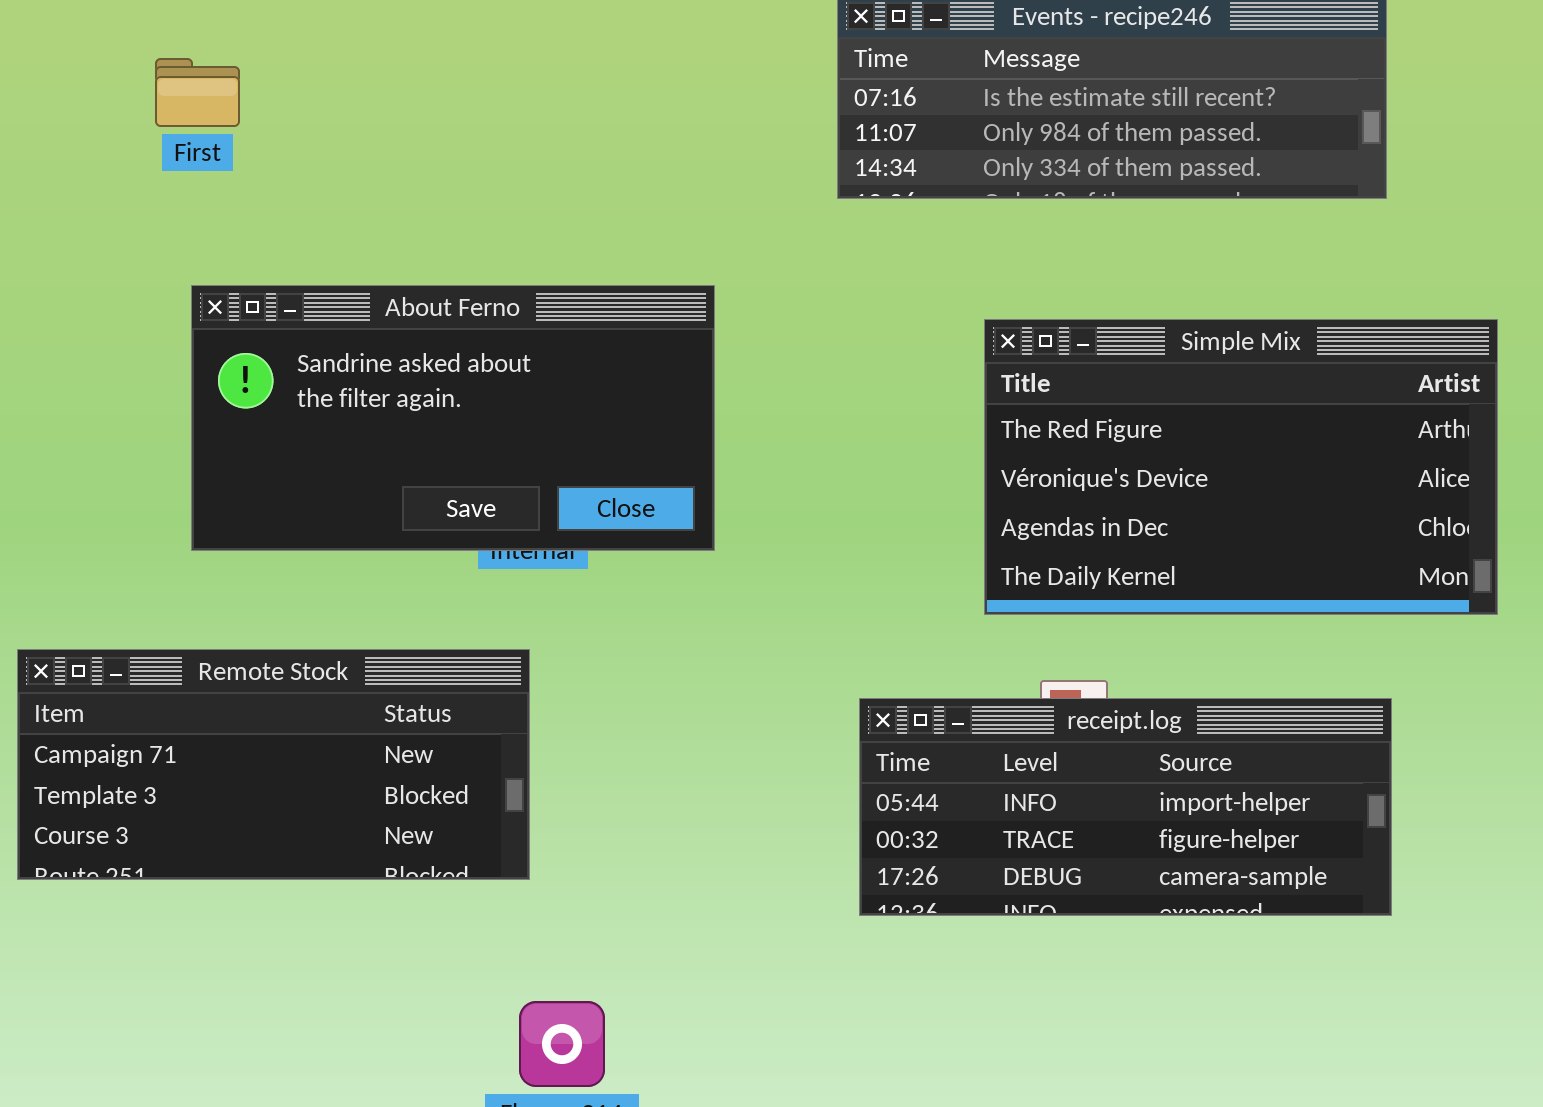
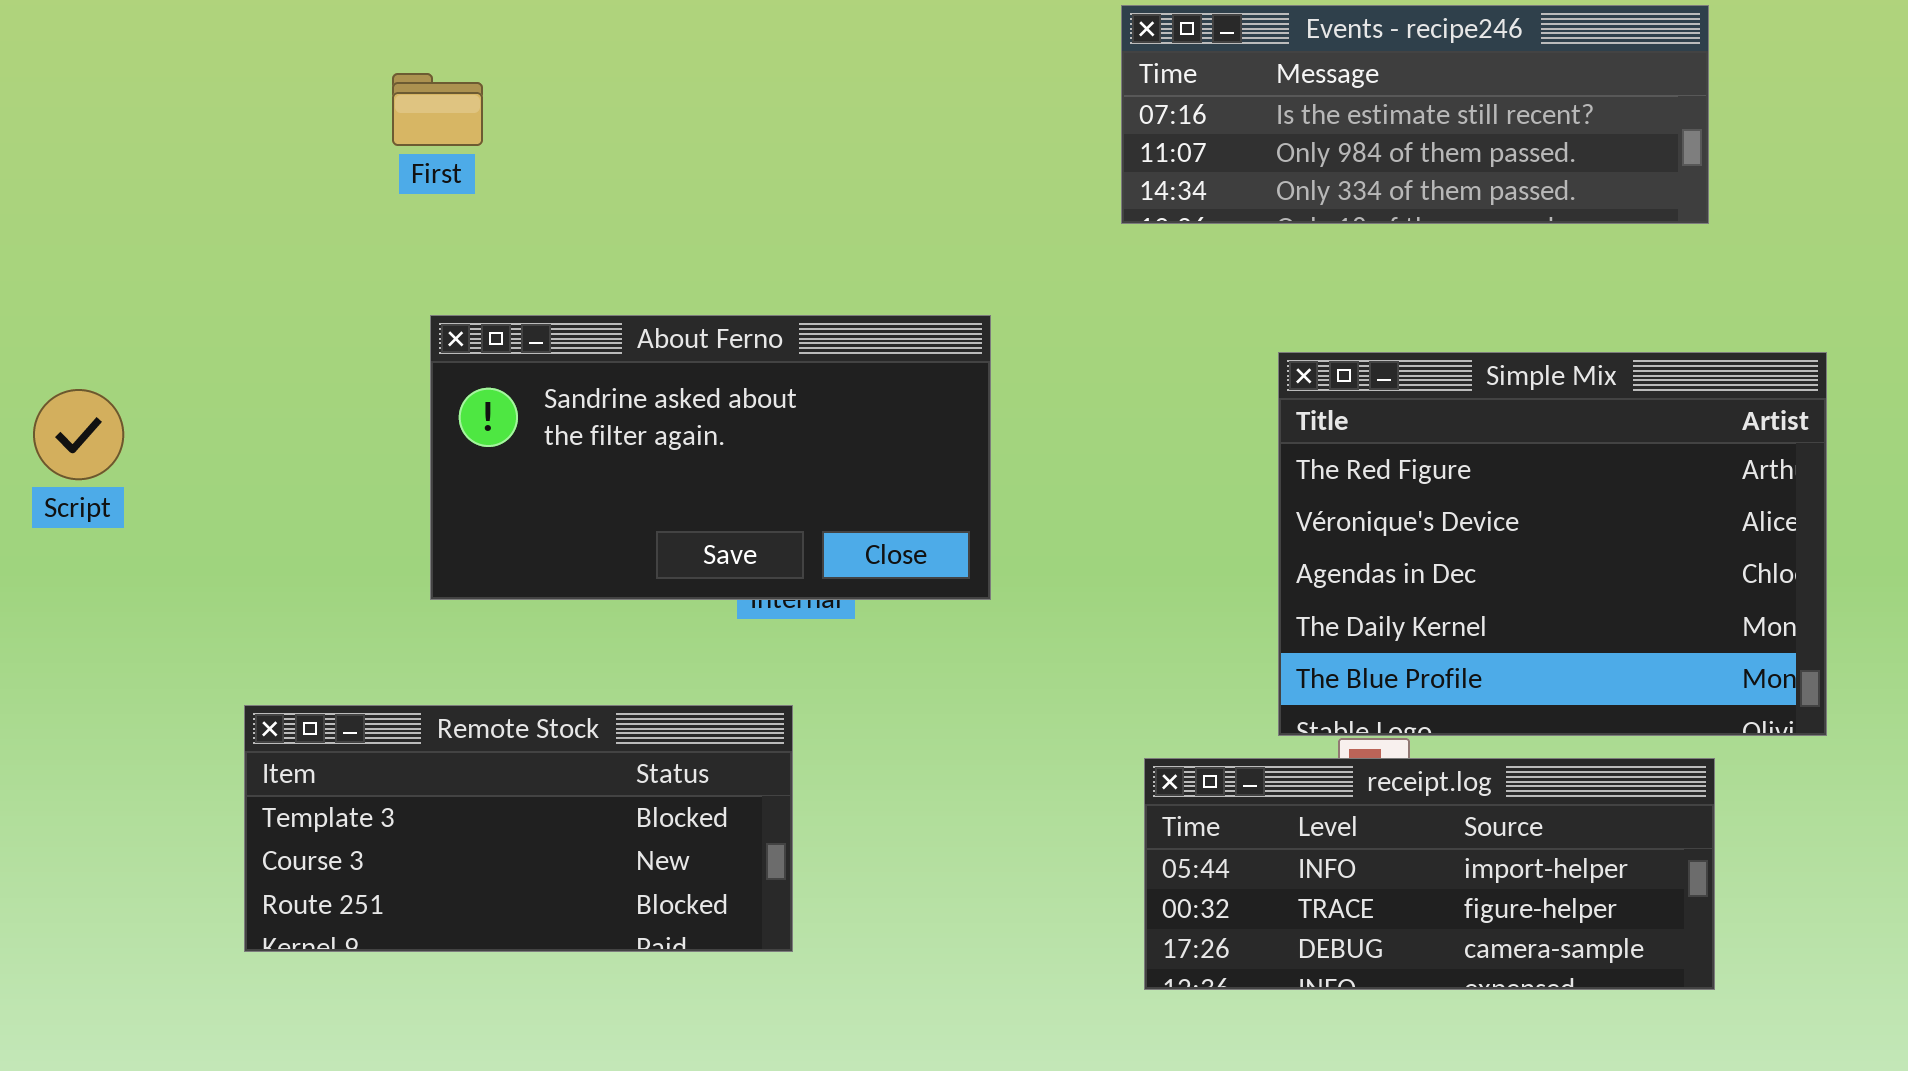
Simple Mix: [984,319,1498,615] -> [1278,352,1827,736], resized
Remote Stock: [17,649,530,880] -> [244,705,793,952], scrolled down 1 row

